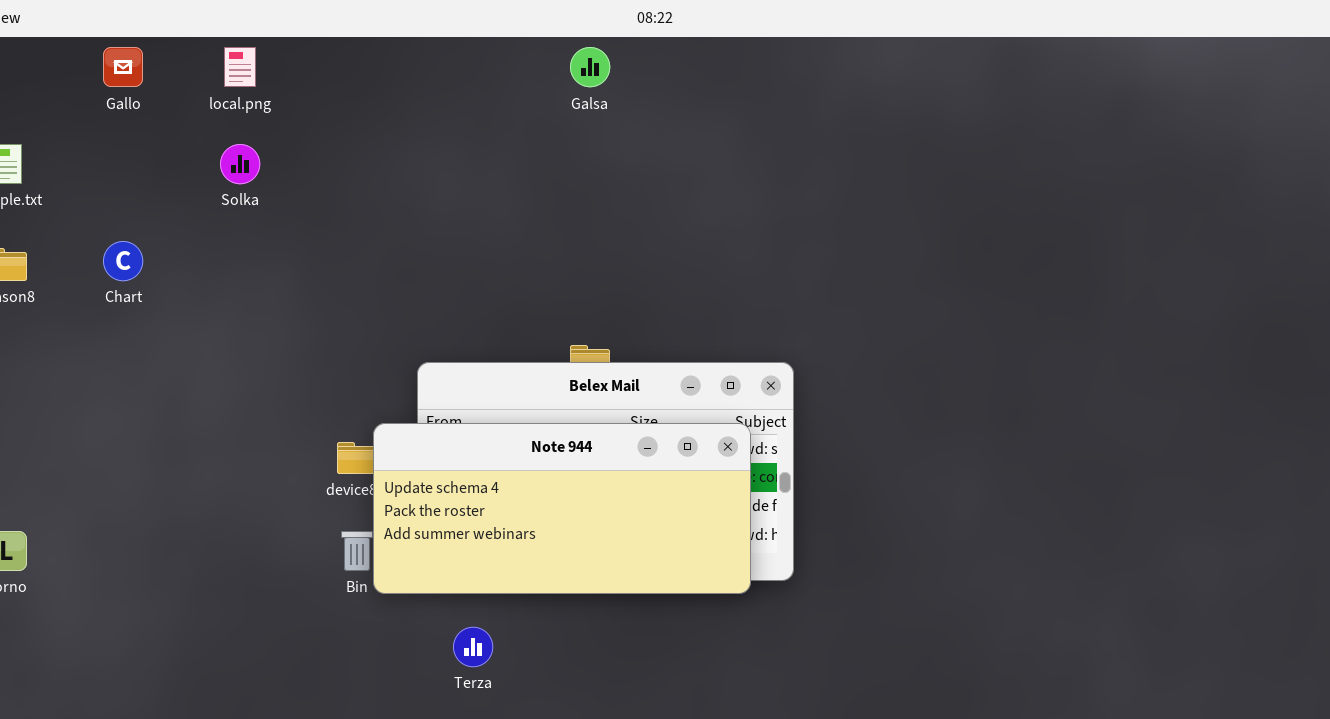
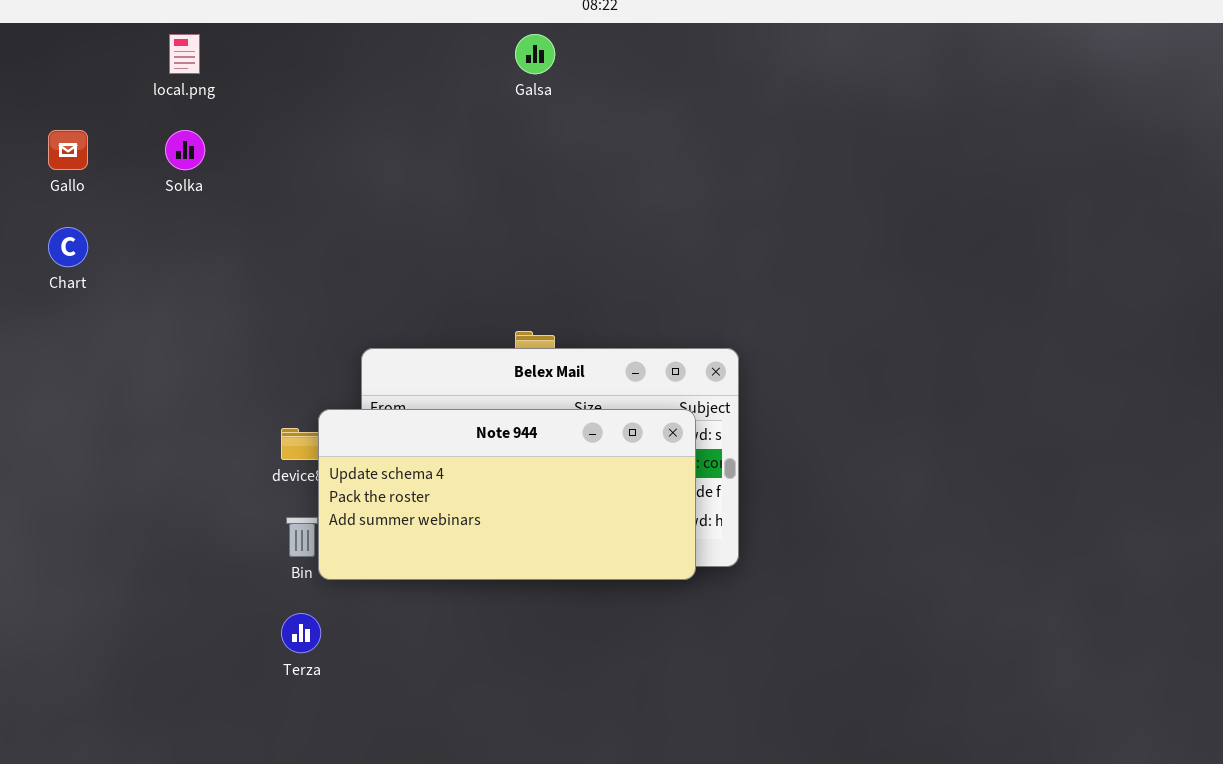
Gallo: [103,47,143,87] -> [48,130,88,170], moved
Terza: [453,627,493,667] -> [281,613,321,653], moved

